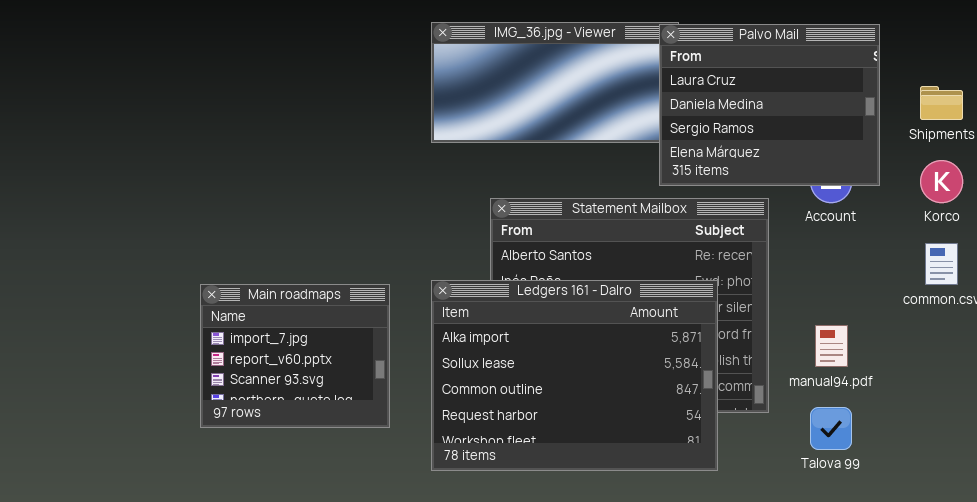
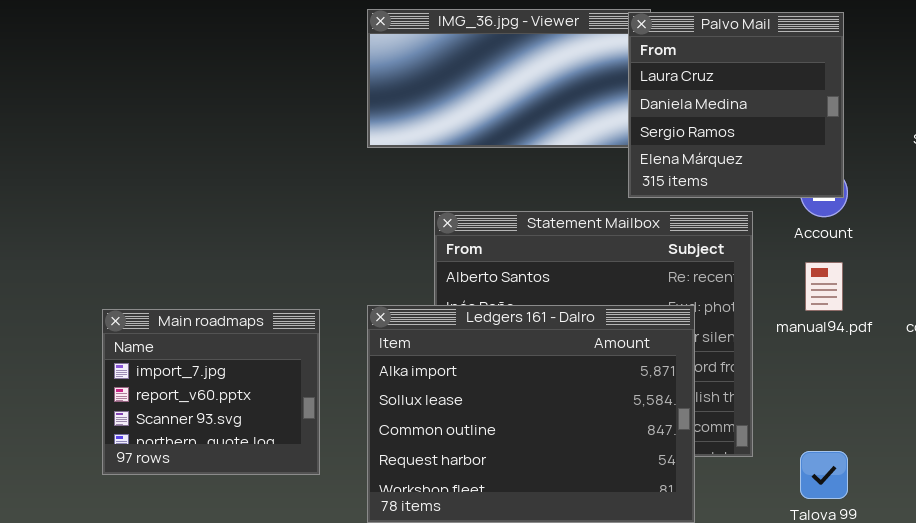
Palvo Mail: [659,24,880,186] -> [628,12,844,198], resized
manual94.pdf: [815,325,848,367] -> [805,262,843,311], moved

